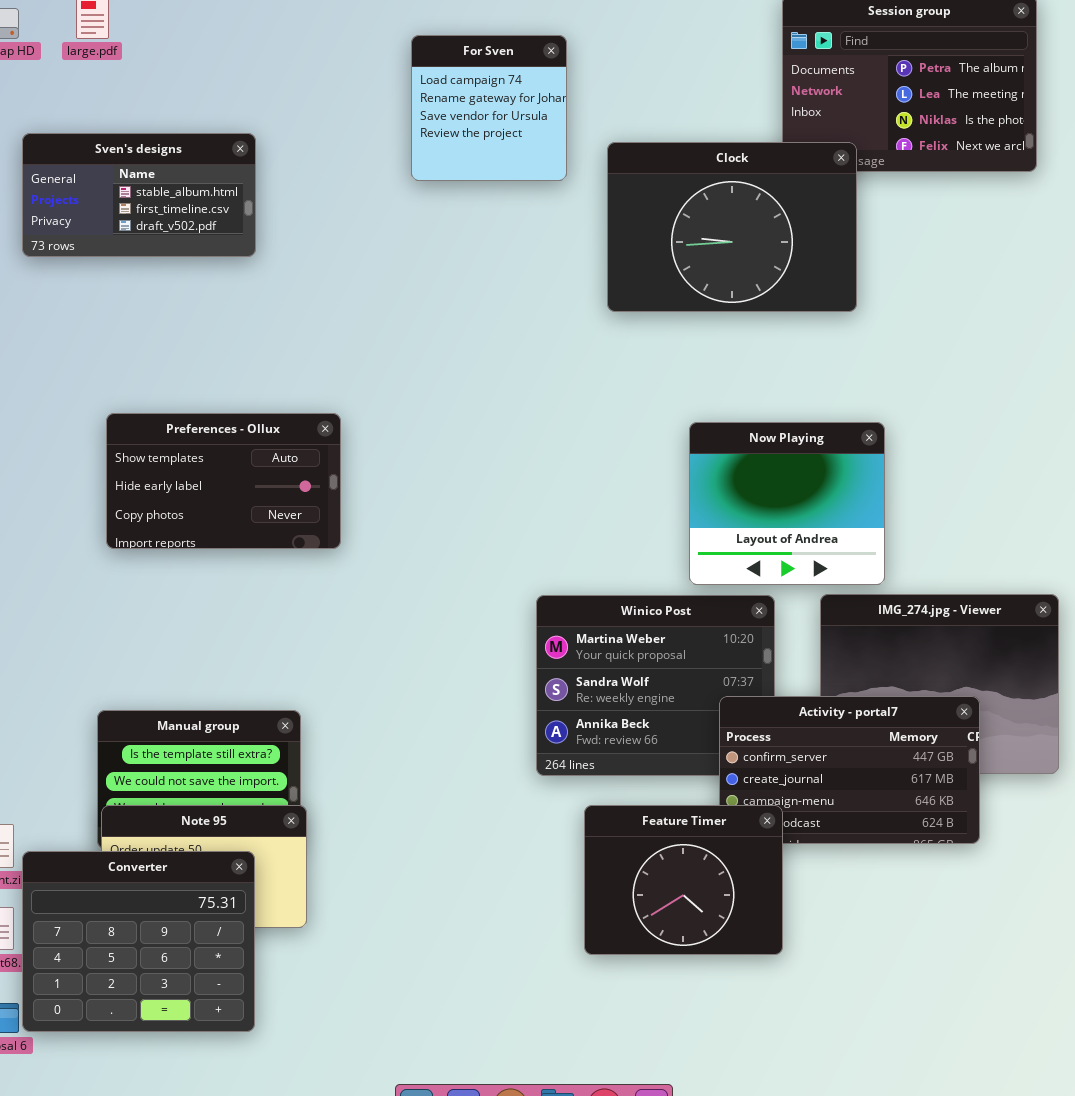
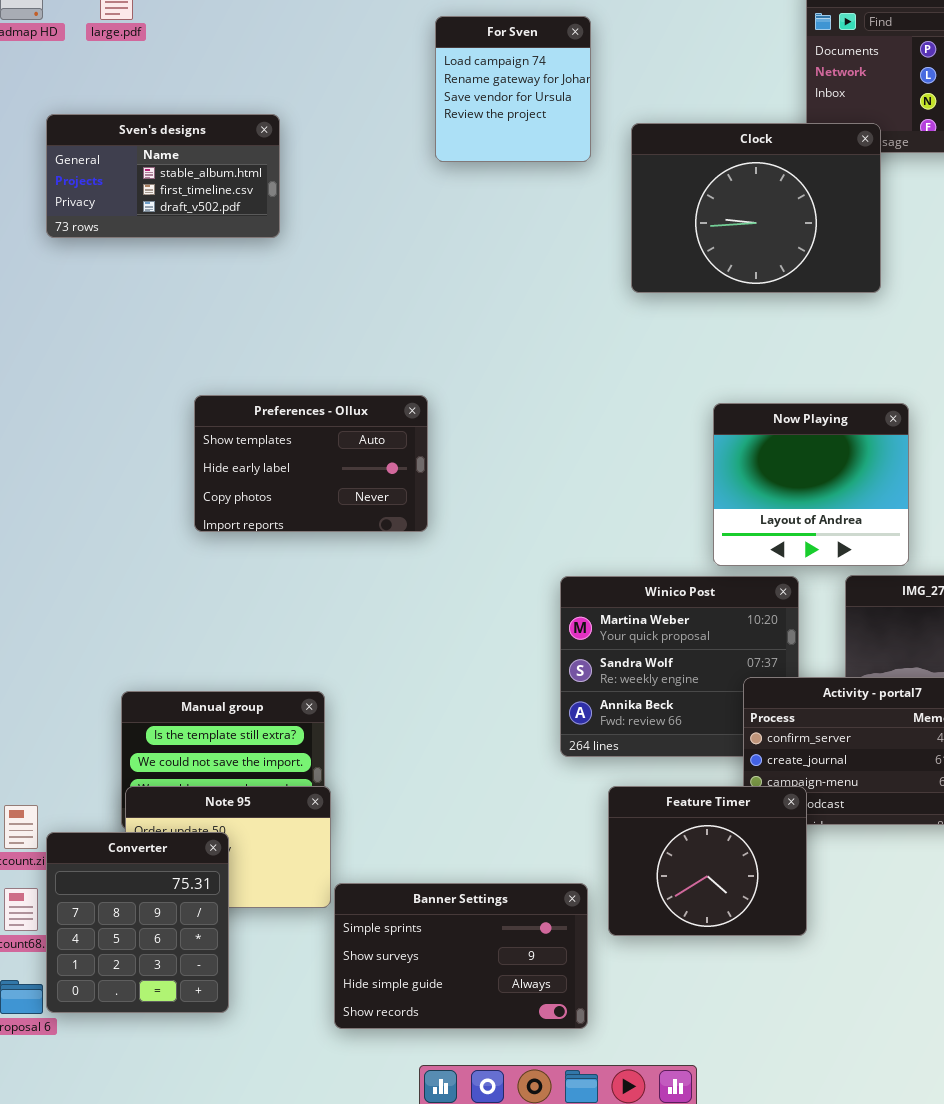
Preferences - Ollux: [106,413,341,549] -> [194,395,428,532], moved
Converter: [22,851,255,1032] -> [46,832,229,1013], resized
Banner Settings: none -> [334,883,588,1029], opened

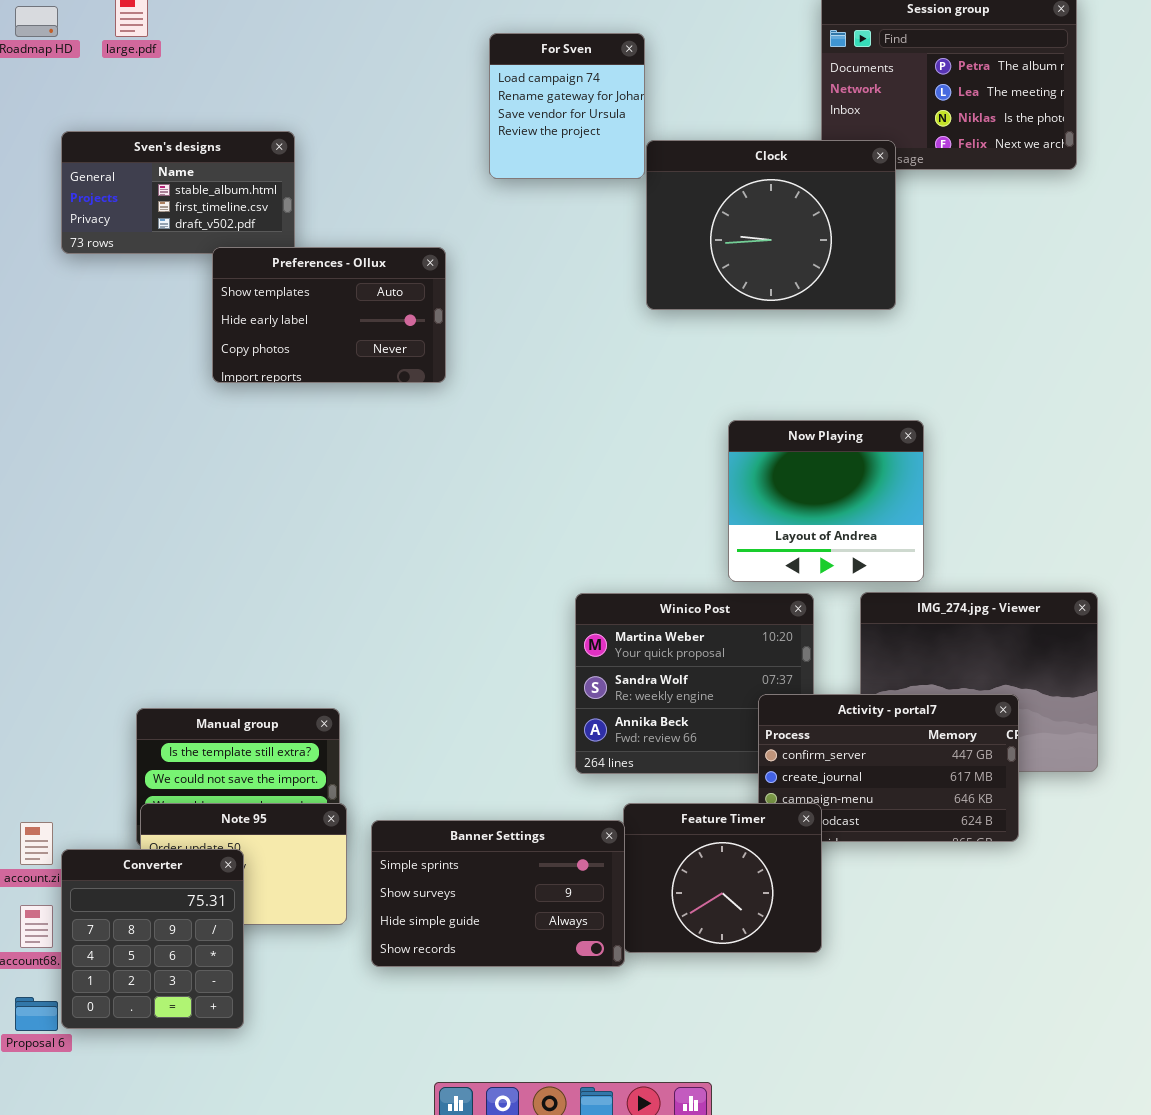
For Sven: [435,16,591,162] -> [489,33,645,179], moved
Preferences - Ollux: [194,395,428,532] -> [212,247,446,383], moved
Banner Settings: [334,883,588,1029] -> [371,820,625,967], moved

